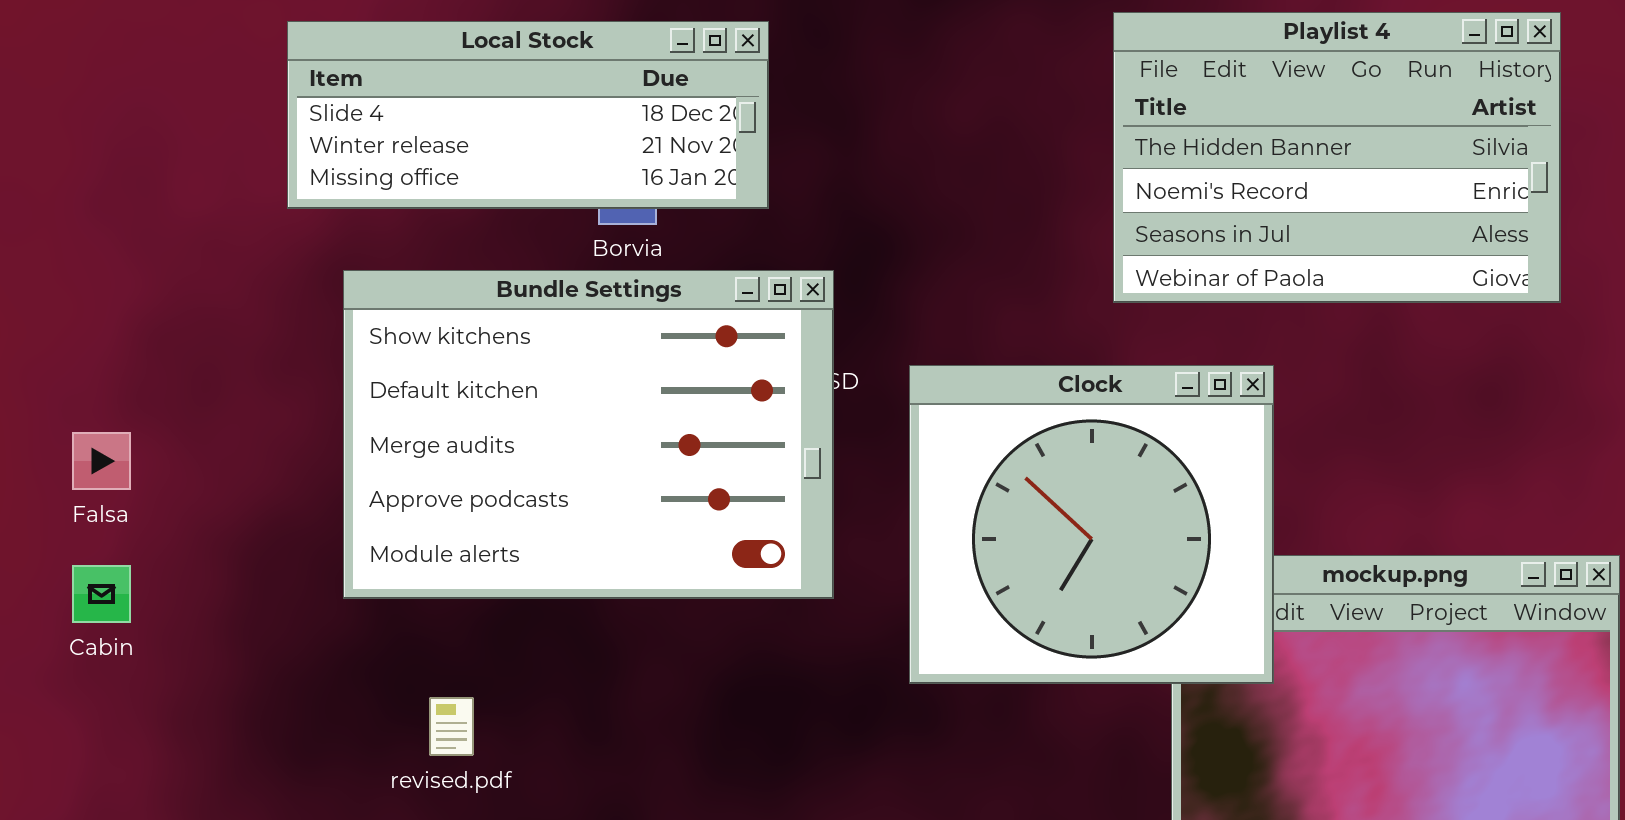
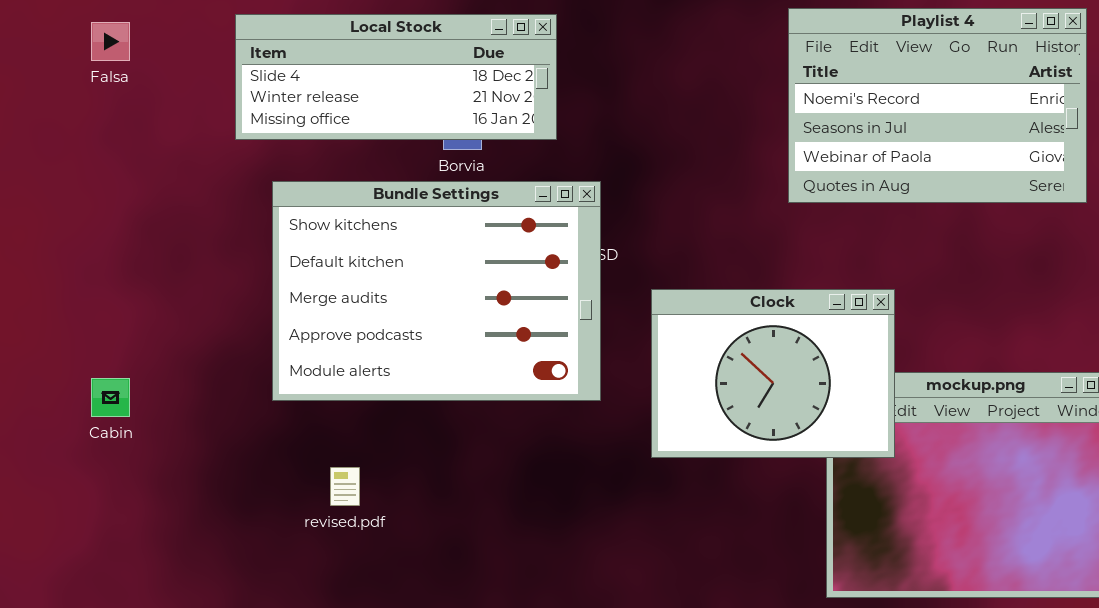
Playlist 4: [1113,12,1561,303] -> [788,8,1087,203], scrolled down 1 row
Clock: [909,365,1274,684] -> [651,289,895,458], resized
Falsa: [72,432,131,490] -> [91,22,130,61], moved

